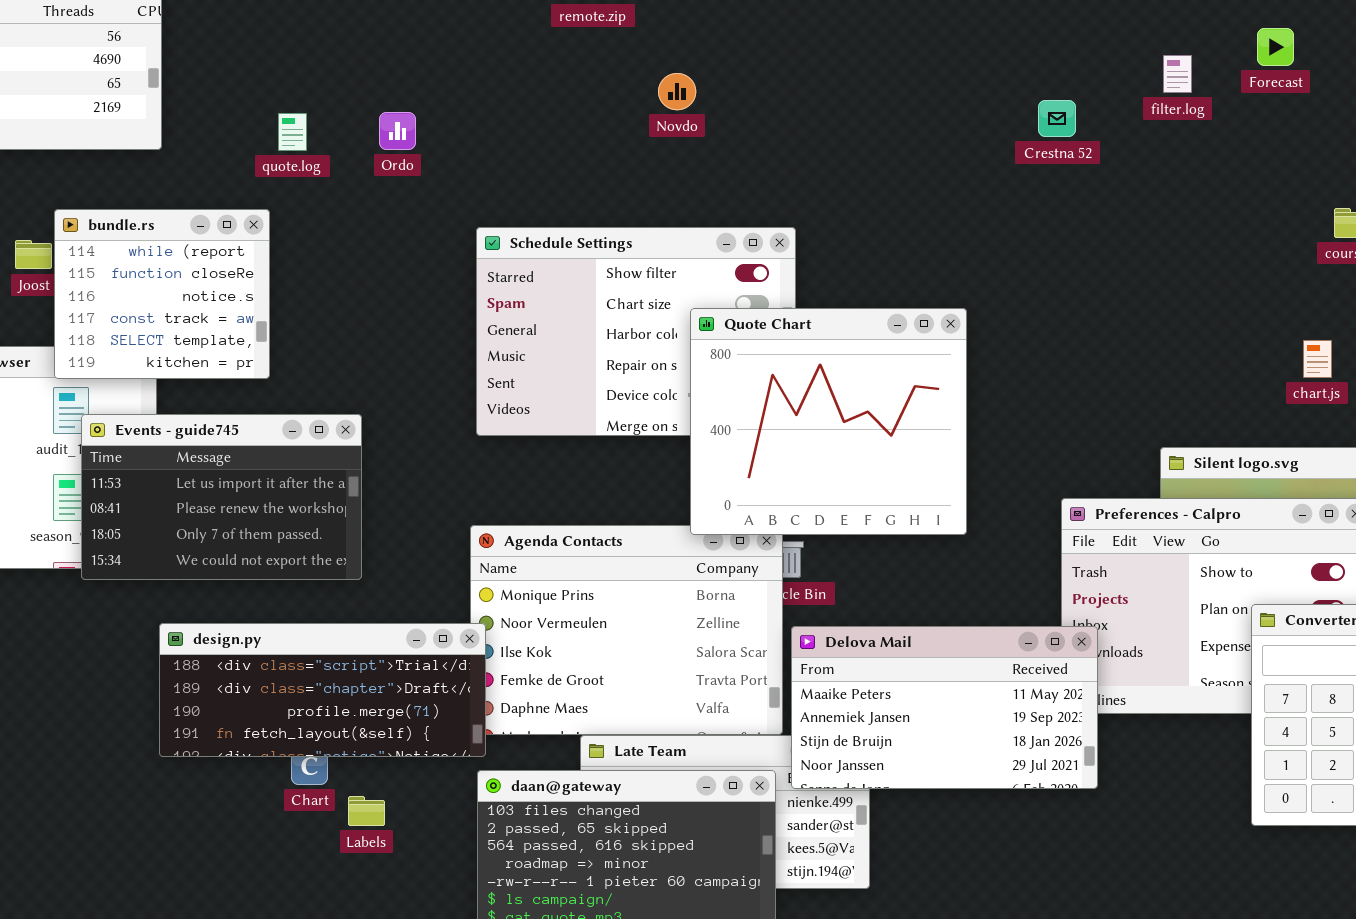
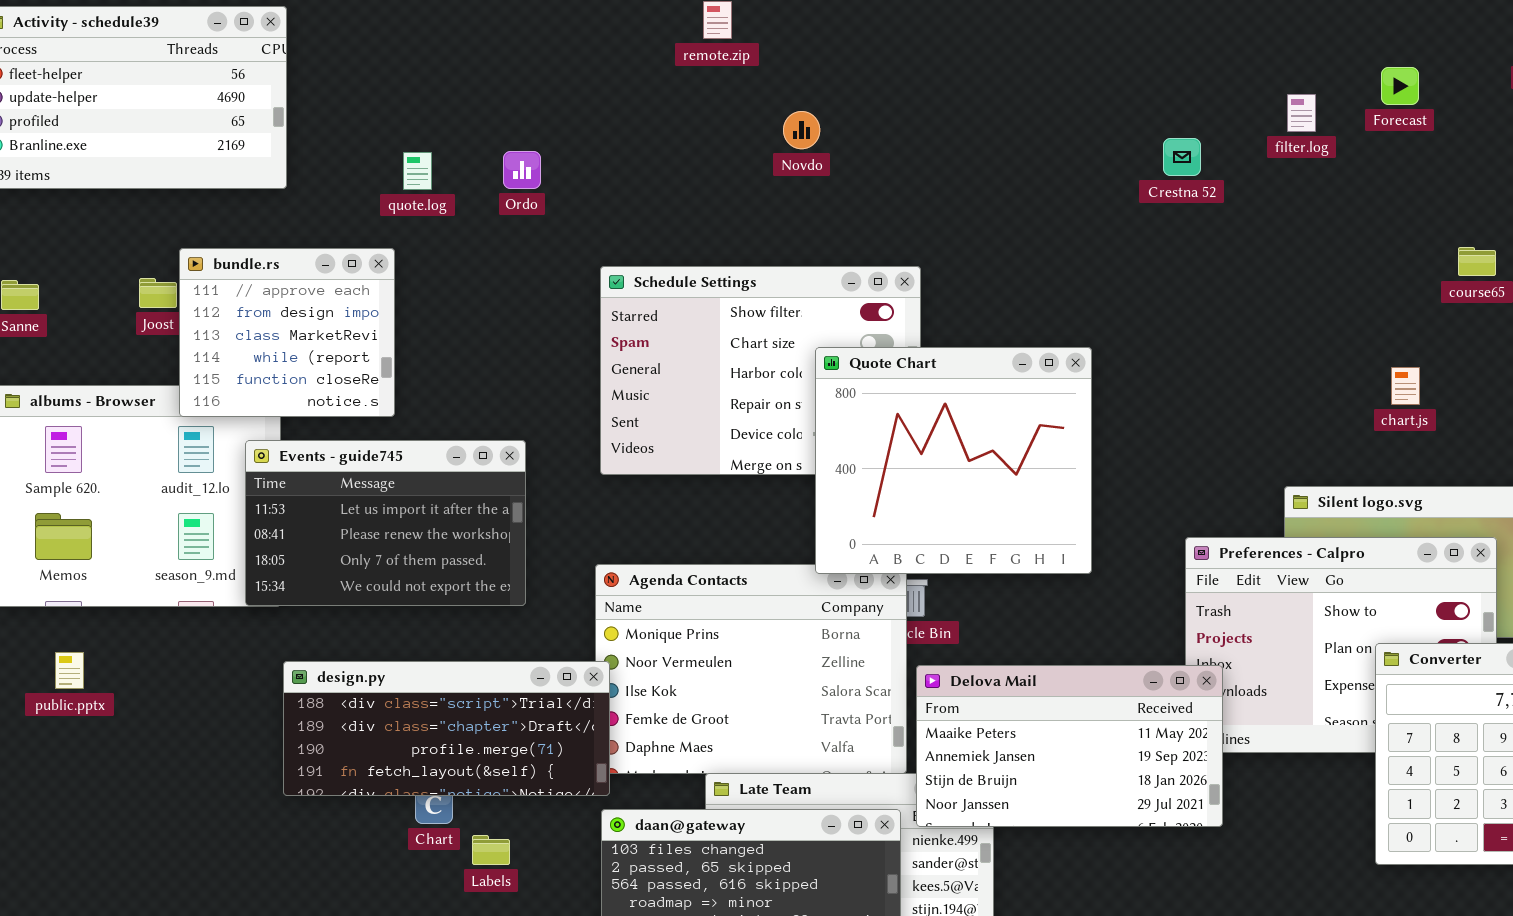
bundle.rs: [54,209,270,379] -> [179,248,395,417], scrolled up 3 rows
chart.js: [1303,340,1332,378] -> [1391,367,1420,405], moved
Events - guide745: [81,414,362,580] -> [245,440,526,606], moved

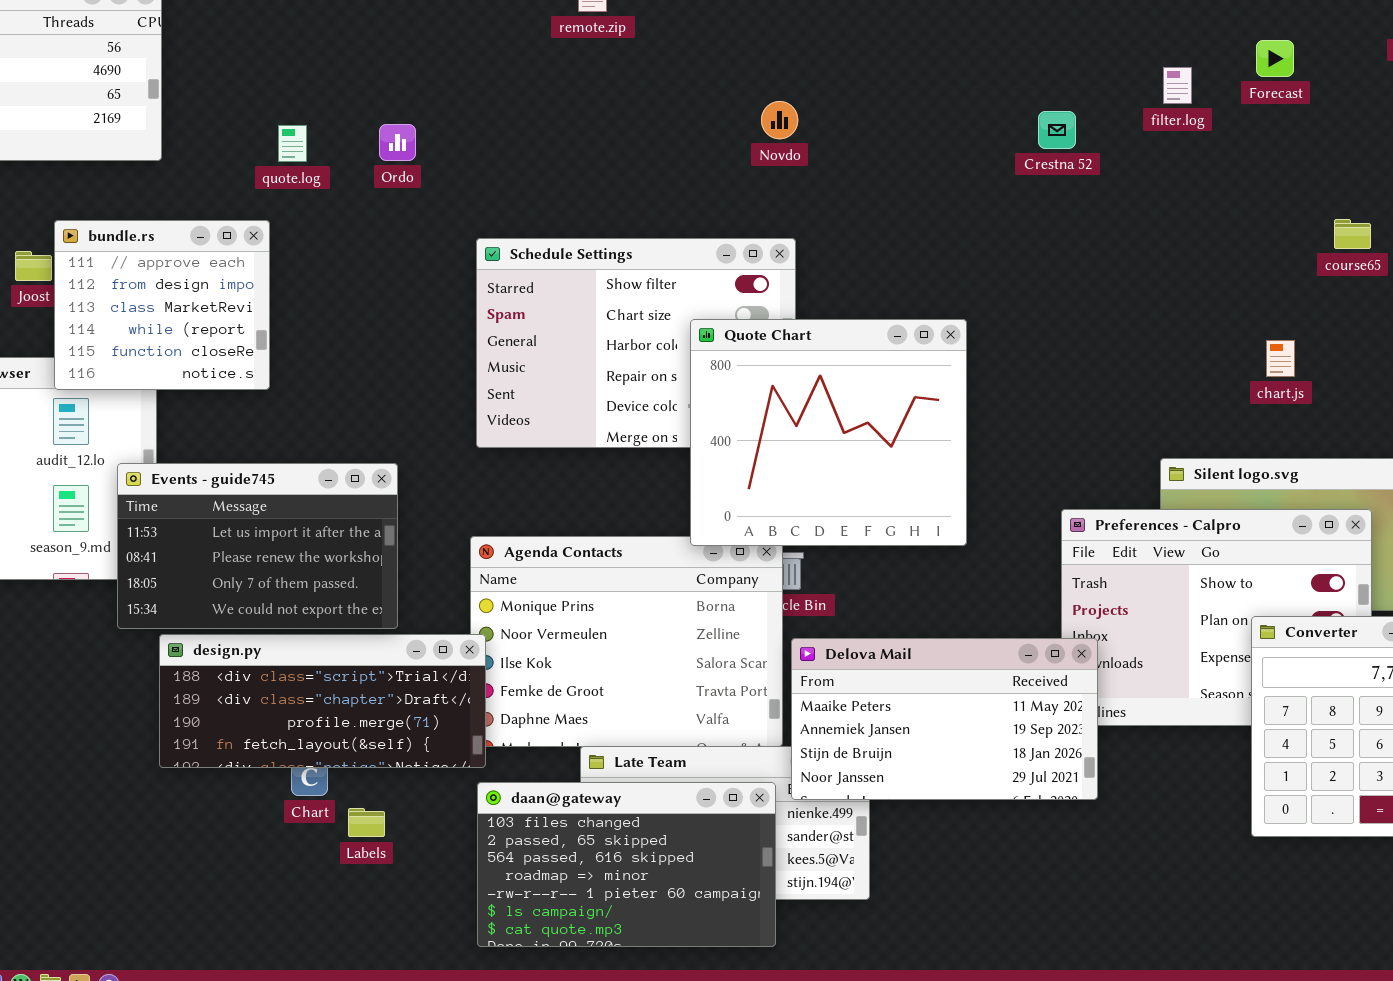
Novdo: [783,111,820,149] -> [761,101,798,139], moved
Events - guide745: [245,440,526,606] -> [117,463,398,629], moved

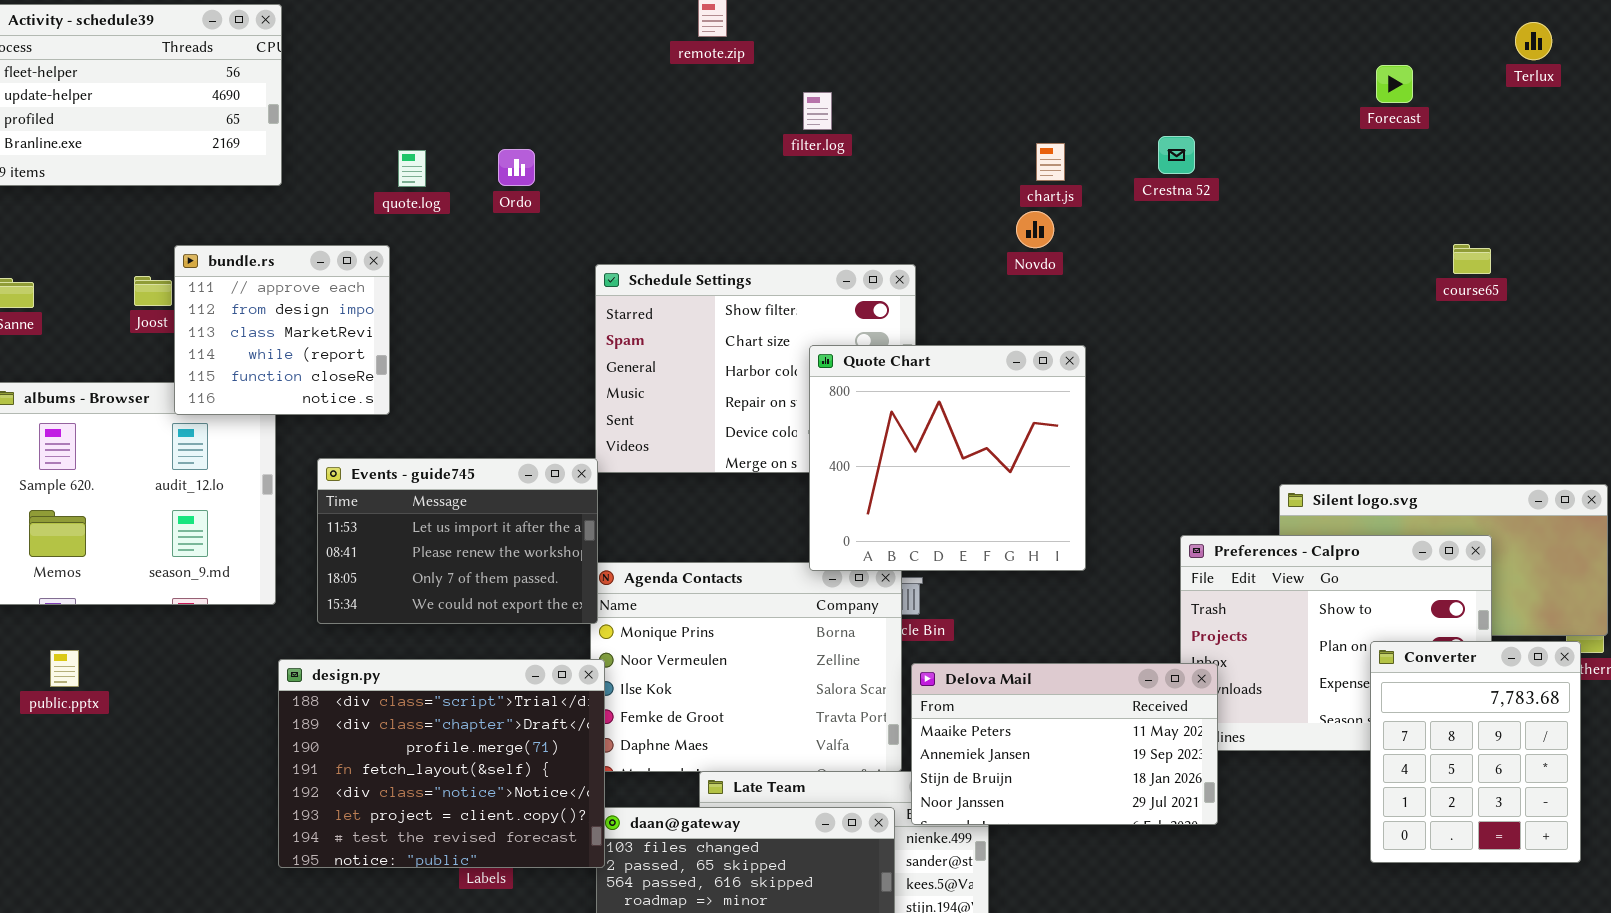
filter.log: [1163,67,1192,104] -> [803,92,832,130], moved
Novdo: [761,101,798,139] -> [1016,211,1054,248], moved
chart.js: [1266,340,1295,377] -> [1036,143,1065,181], moved
Events - guide745: [117,463,398,629] -> [317,458,598,624], moved
design.py: [159,634,486,768] -> [278,659,605,868], resized

